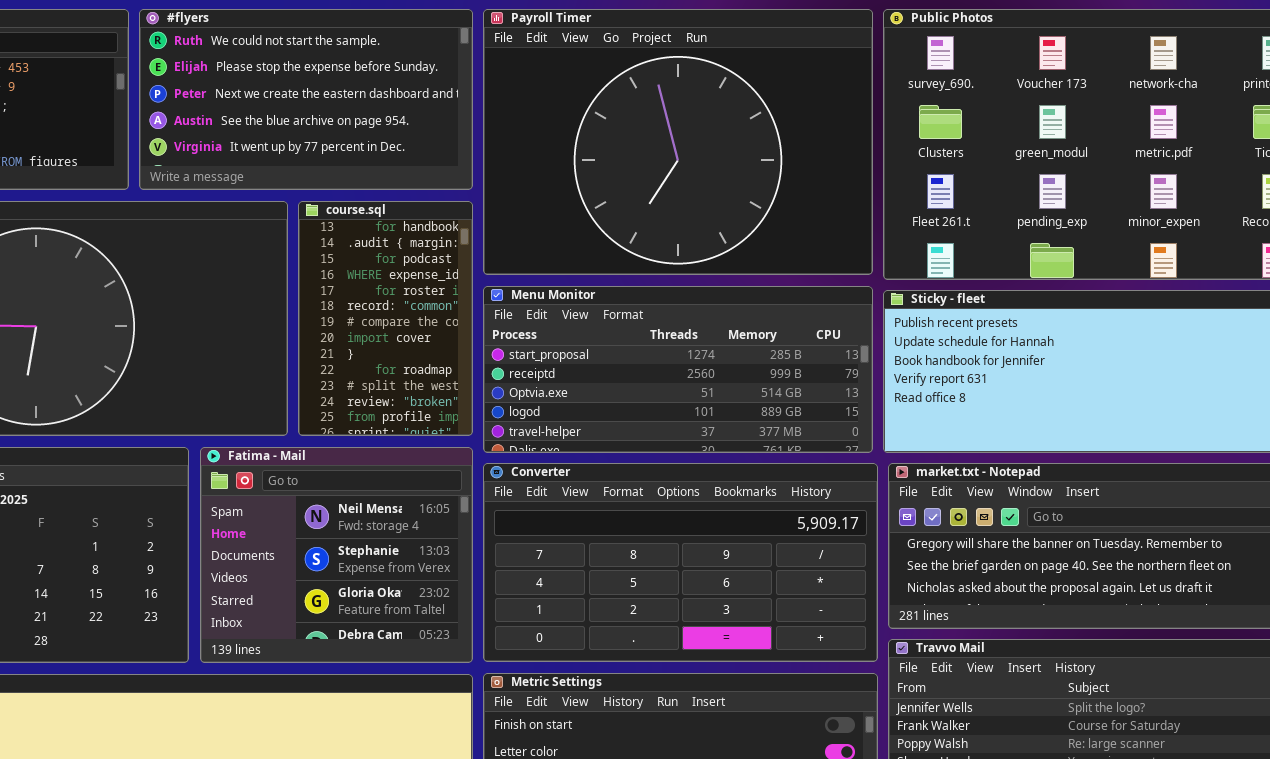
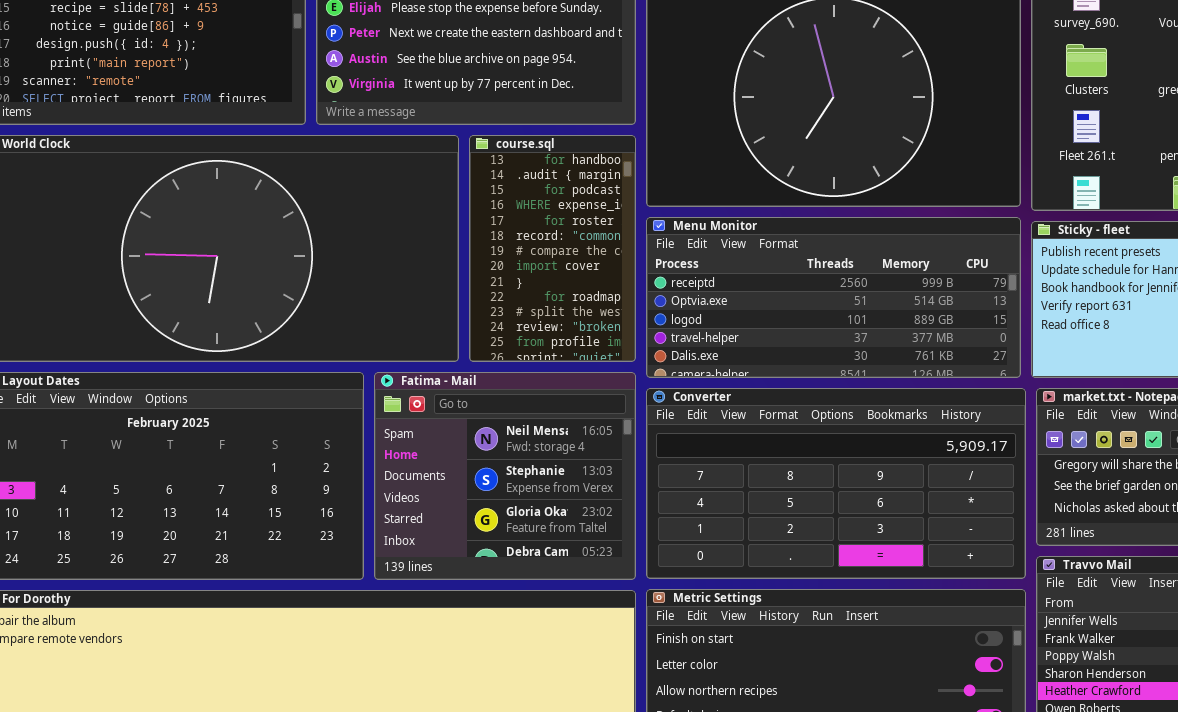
Menu Monitor: [483,286,873,453] -> [646,217,1021,378], scrolled down 1 row

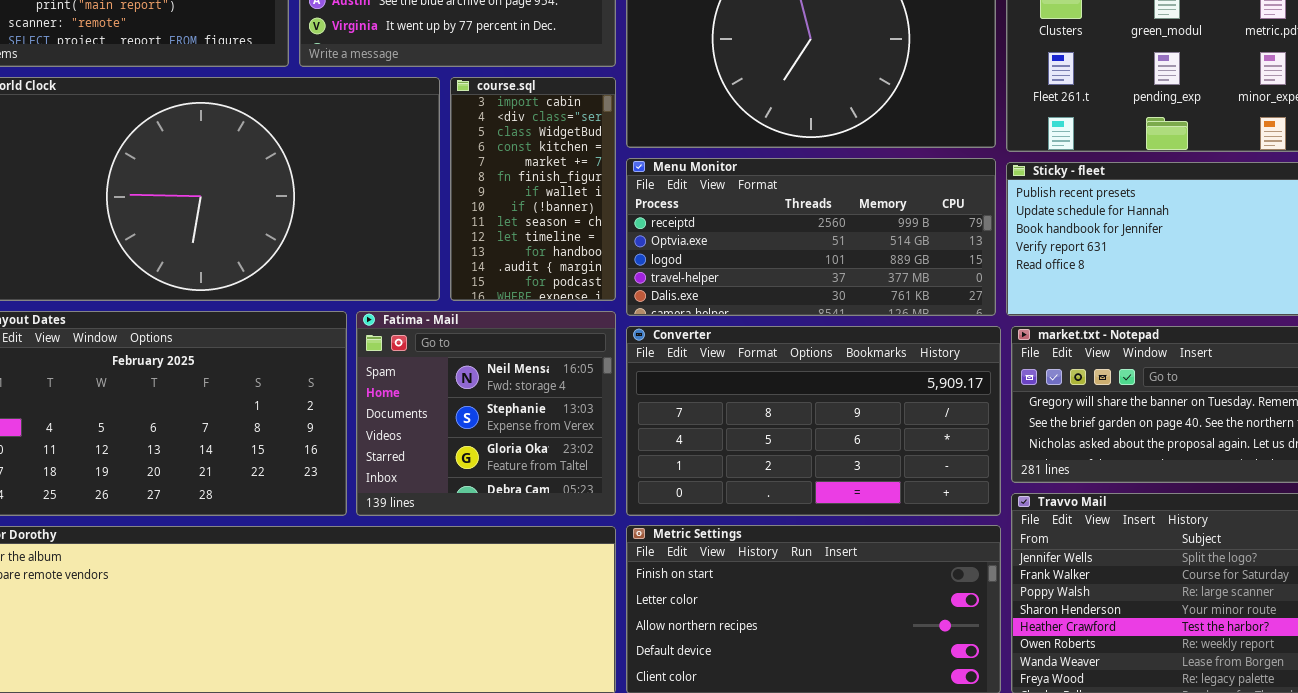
course.sql: [469,135,636,362] -> [450,77,616,301], scrolled up 10 rows

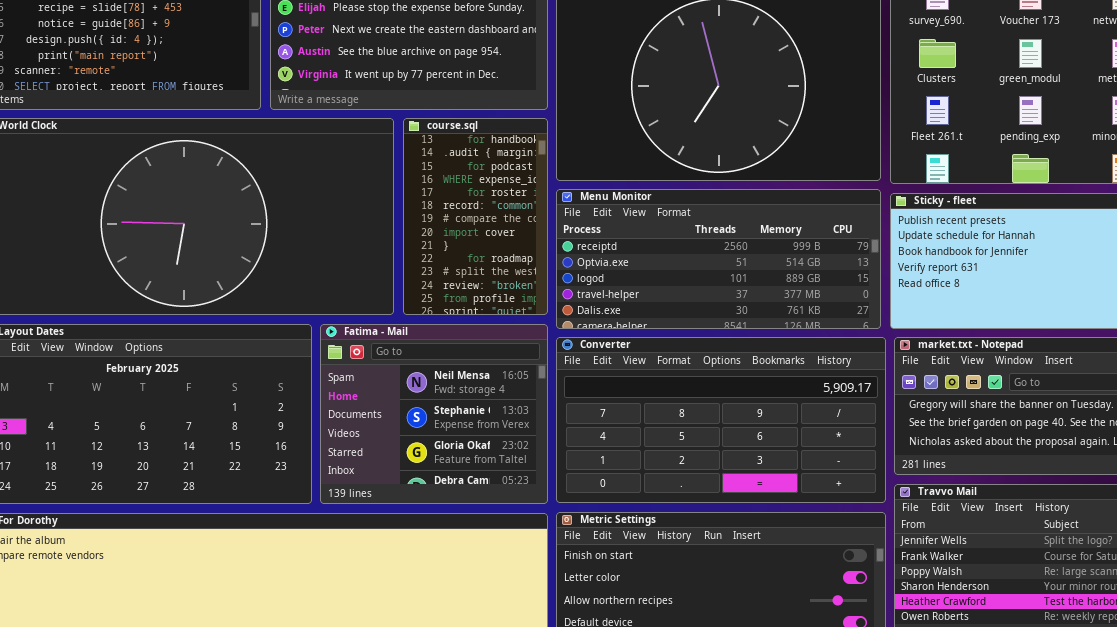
course.sql: [450,77,616,301] -> [403,118,548,315], scrolled down 10 rows

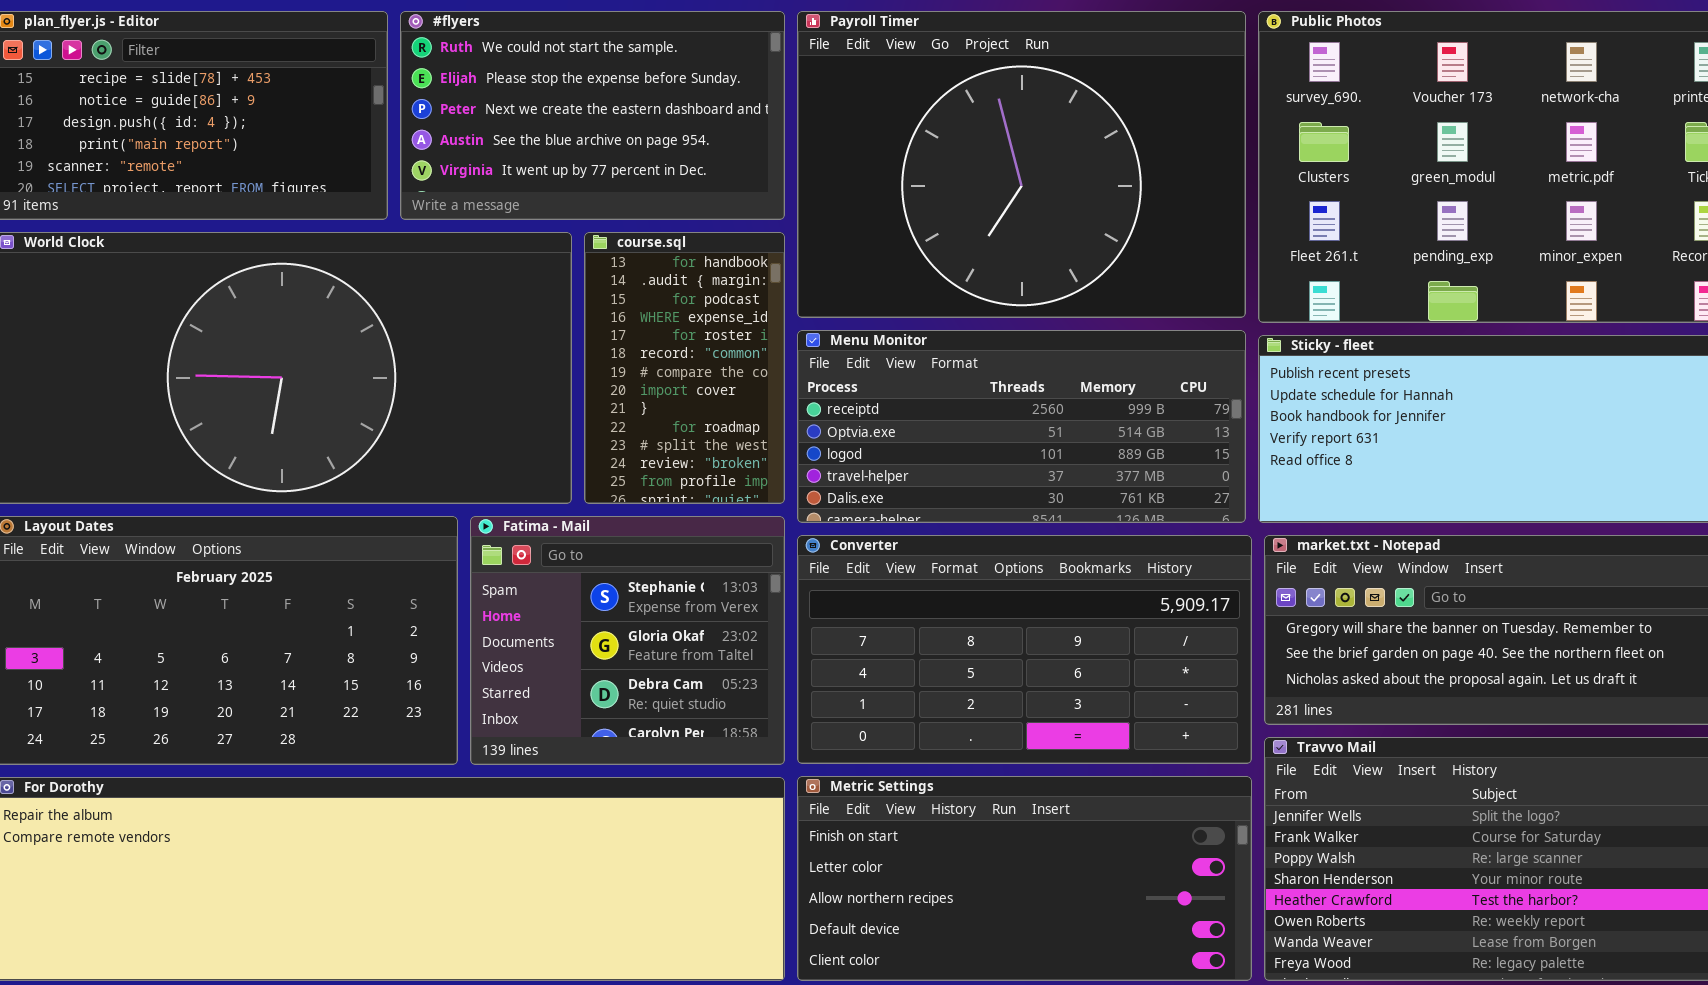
Fatima - Mail: [320,324,548,504] -> [470,516,785,765], scrolled down 1 row

